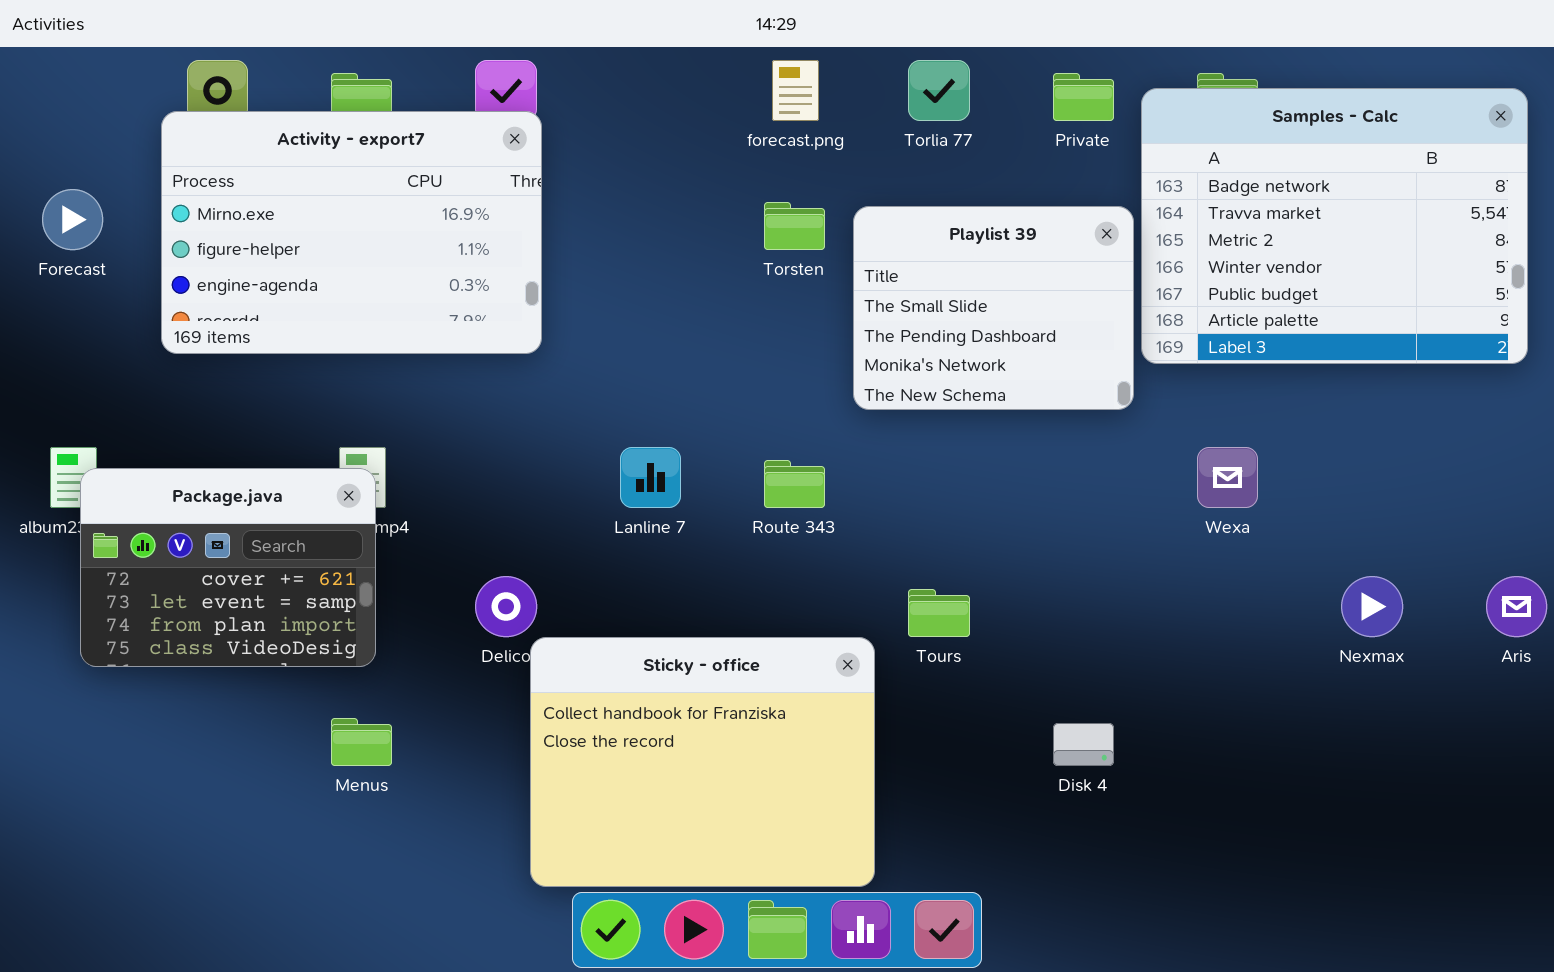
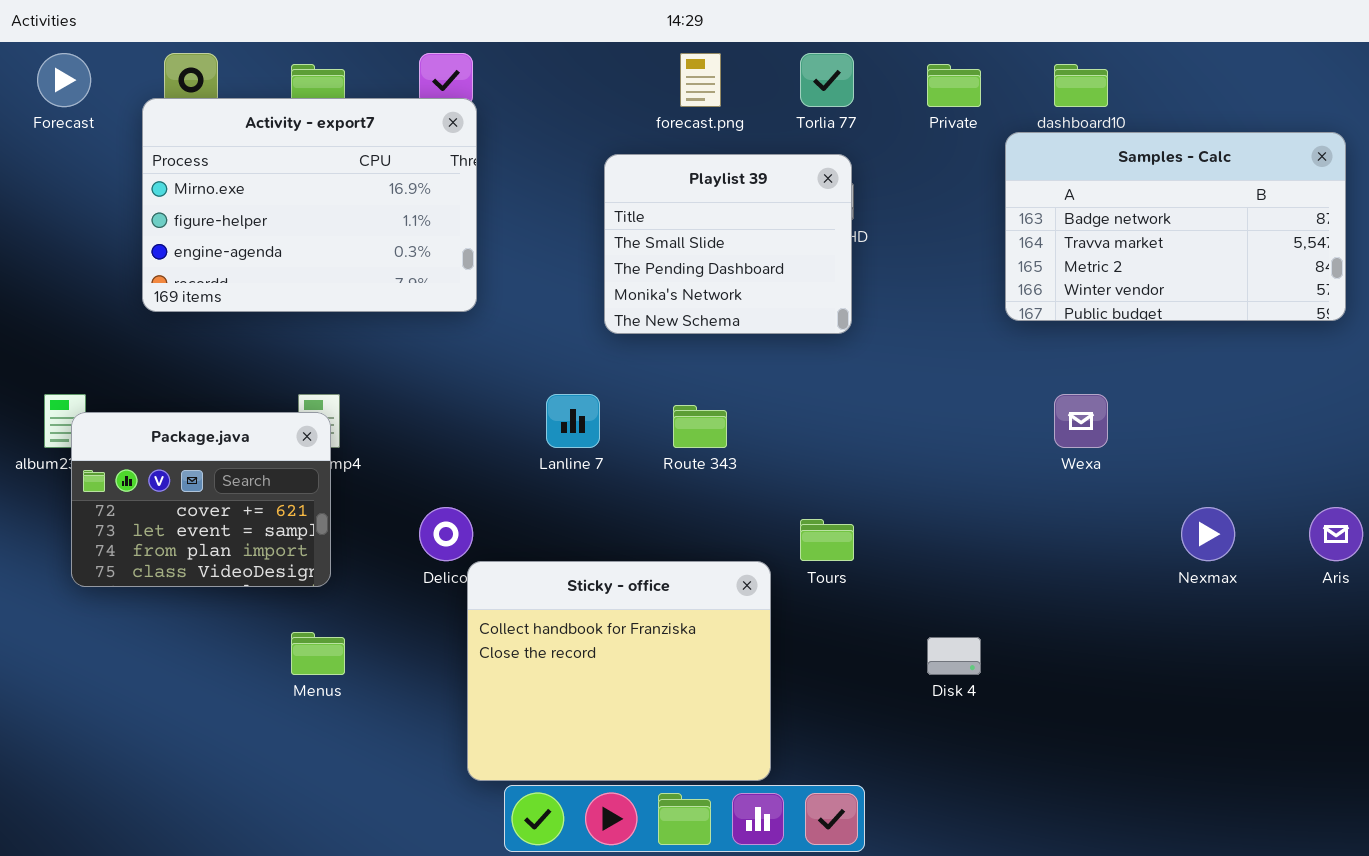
Samples - Calc: [1141,88,1528,364] -> [1005,132,1346,321], resized
Forecast: [42,189,103,250] -> [37,53,91,107], moved
Playlist 39: [853,206,1134,410] -> [604,154,852,334], moved

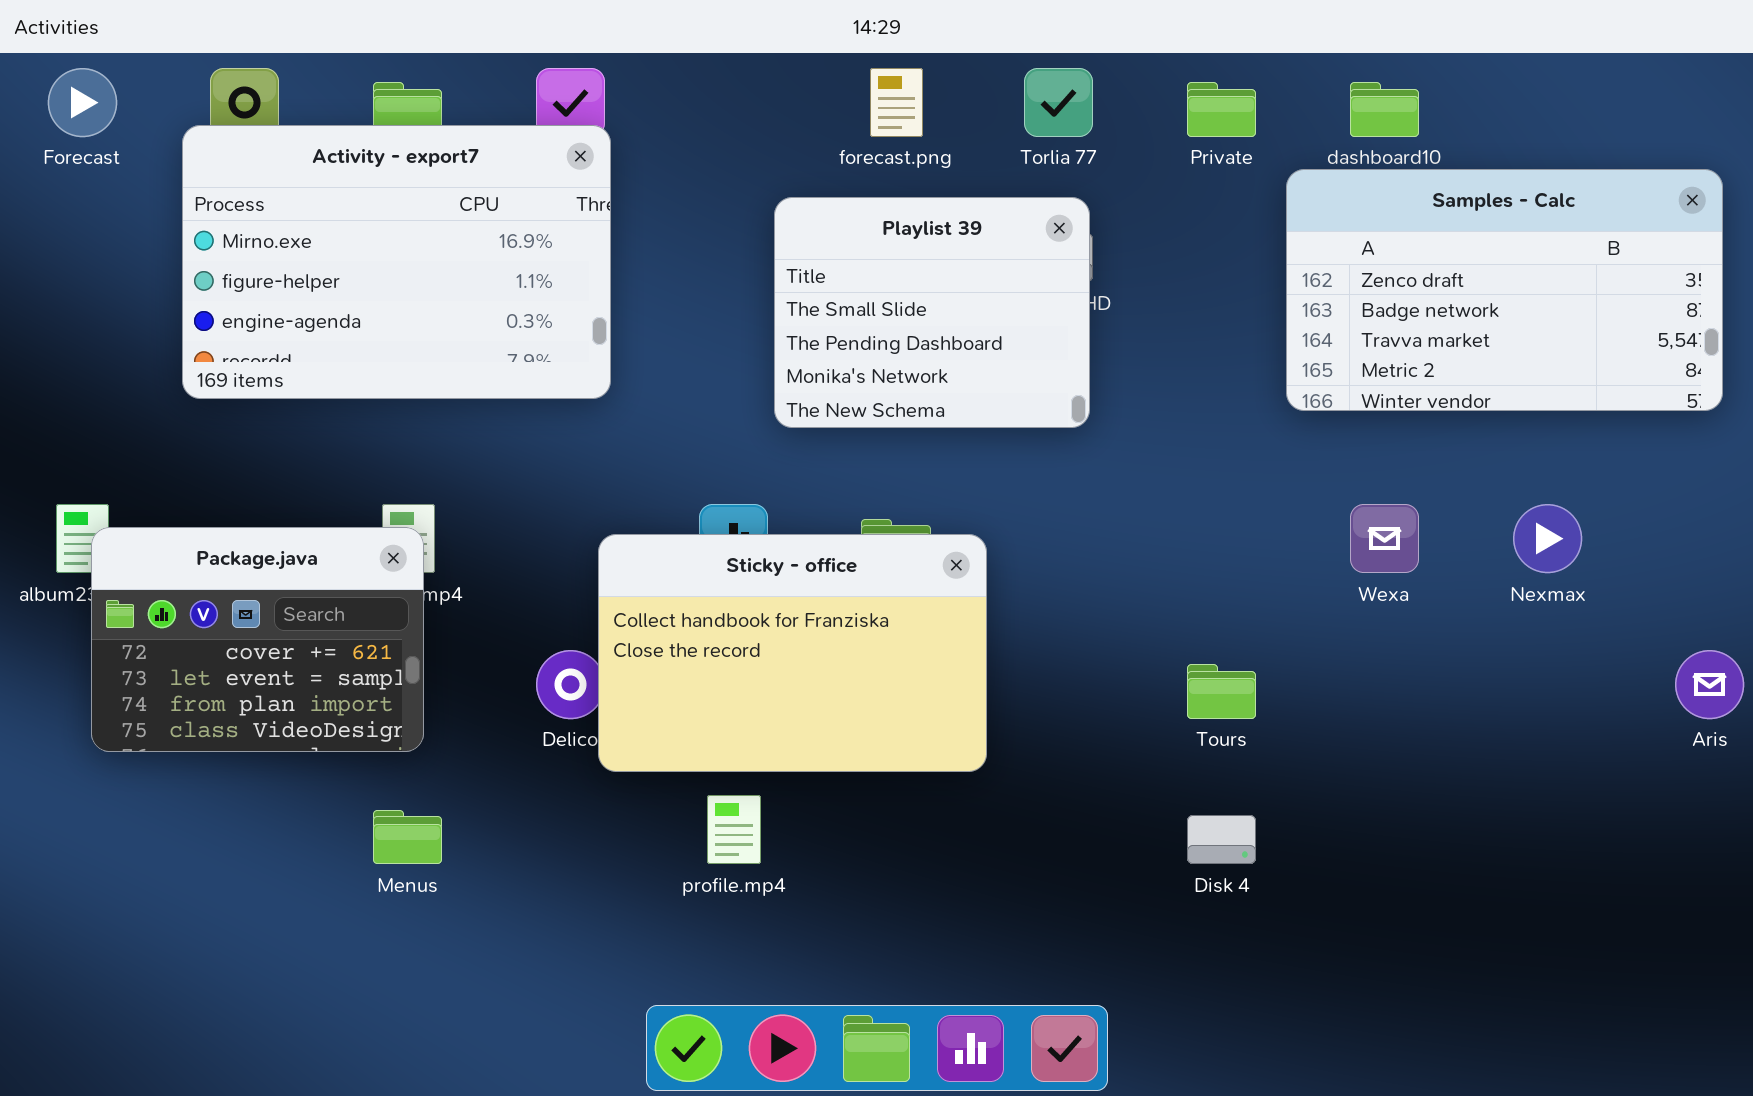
Samples - Calc: [1005,132,1346,321] -> [1286,169,1723,411], scrolled up 1 row
Nexmax: [1181,507,1235,561] -> [1513,504,1582,573], moved
Tours: [800,519,854,561] -> [1187,664,1256,719], moved
Sticky - office: [467,561,771,781] -> [598,534,987,772], moved, resized

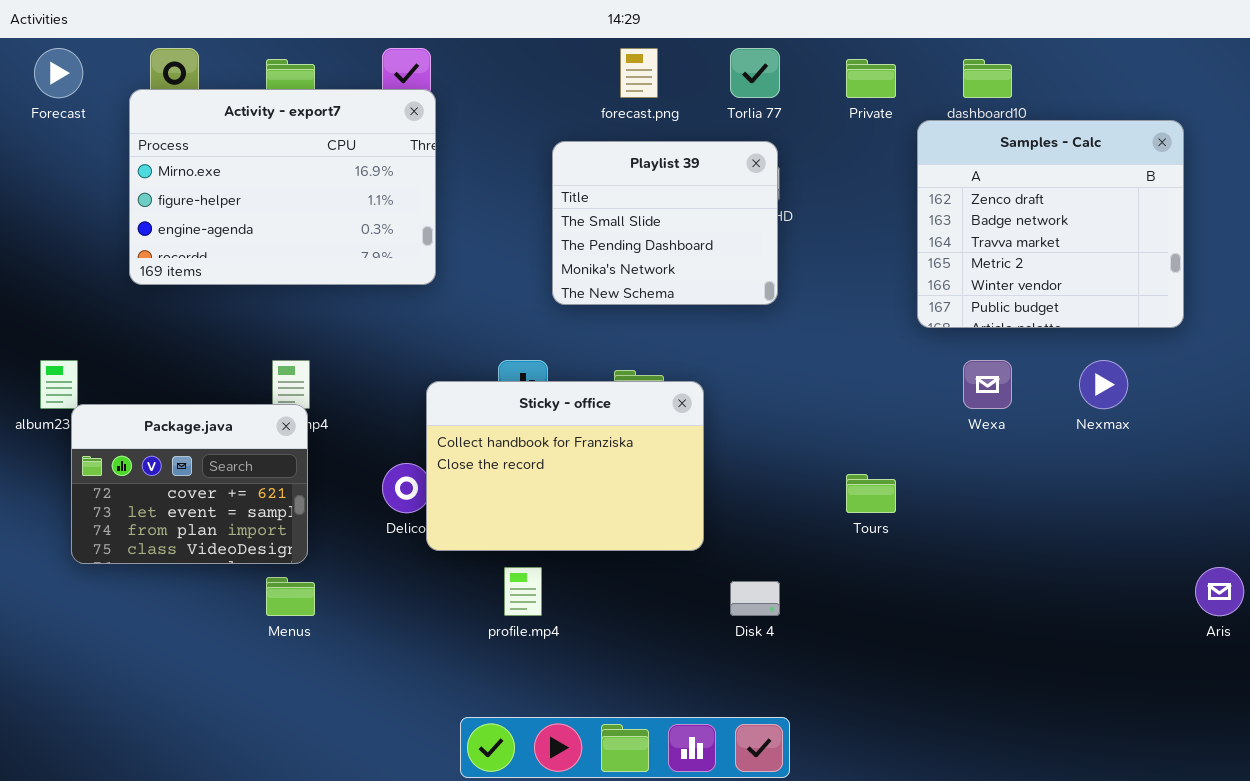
Samples - Calc: [1286,169,1723,411] -> [917,120,1184,328], resized
Package.java: [91,527,424,752] -> [71,404,308,564], moved
Aris: [1675,650,1744,719] -> [1195,567,1244,616], moved
Disk 4: [1187,815,1256,864] -> [730,581,780,616], moved

